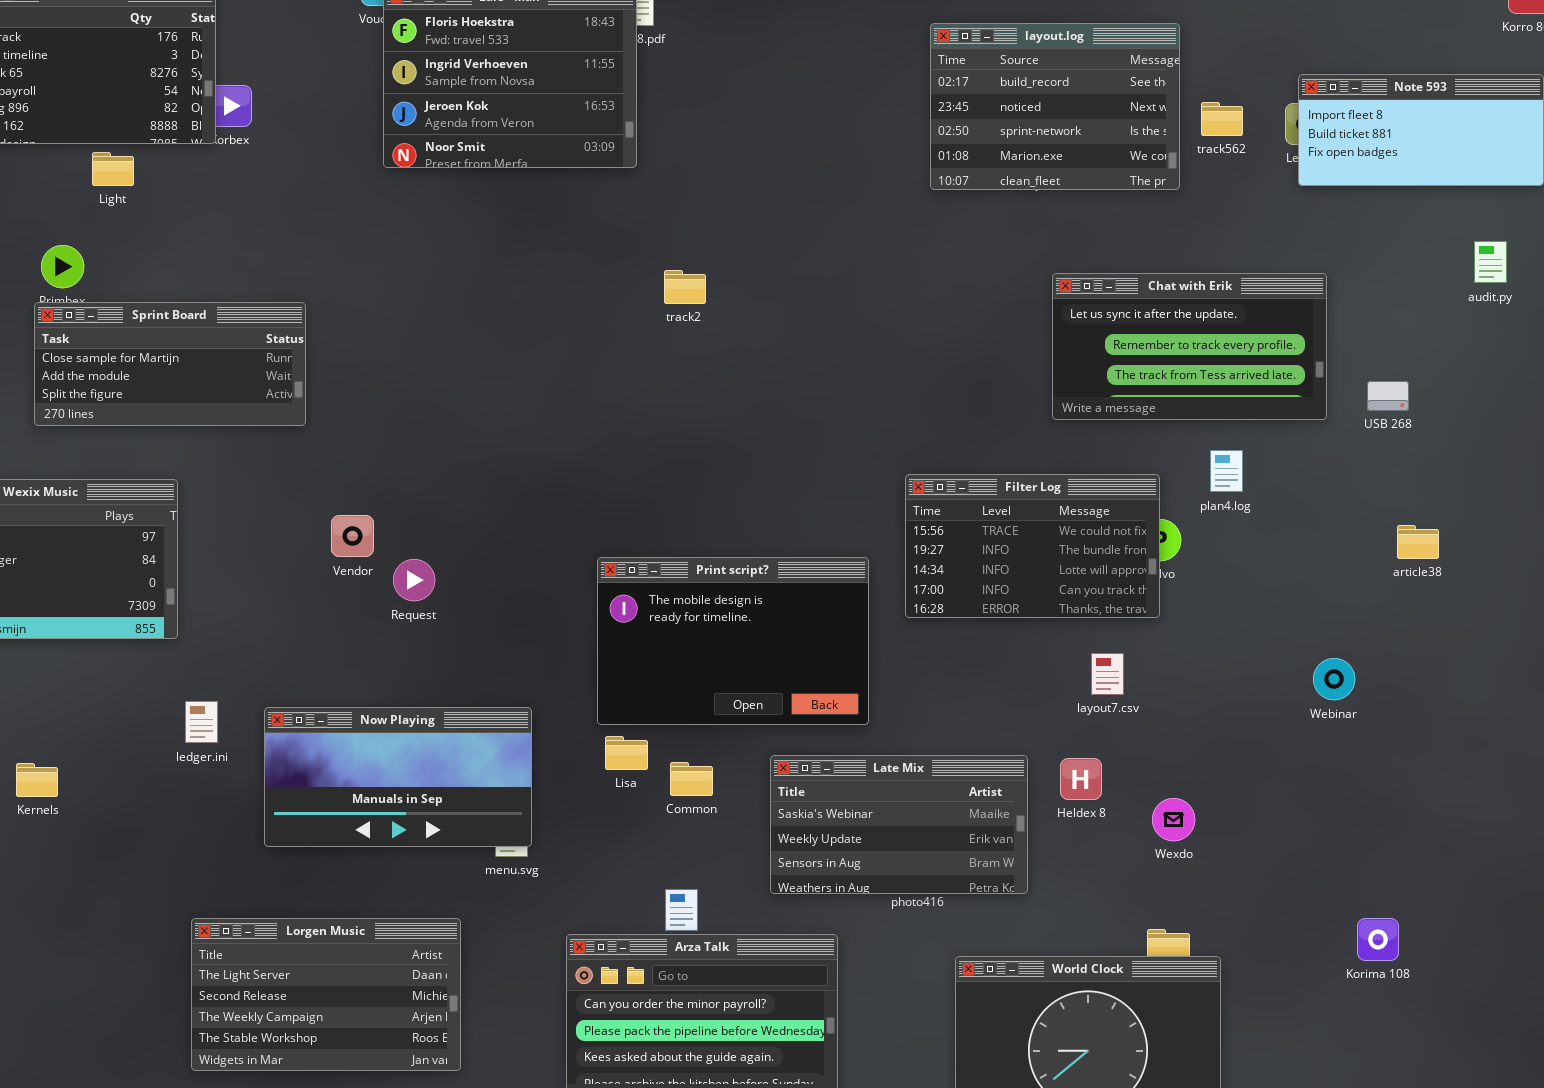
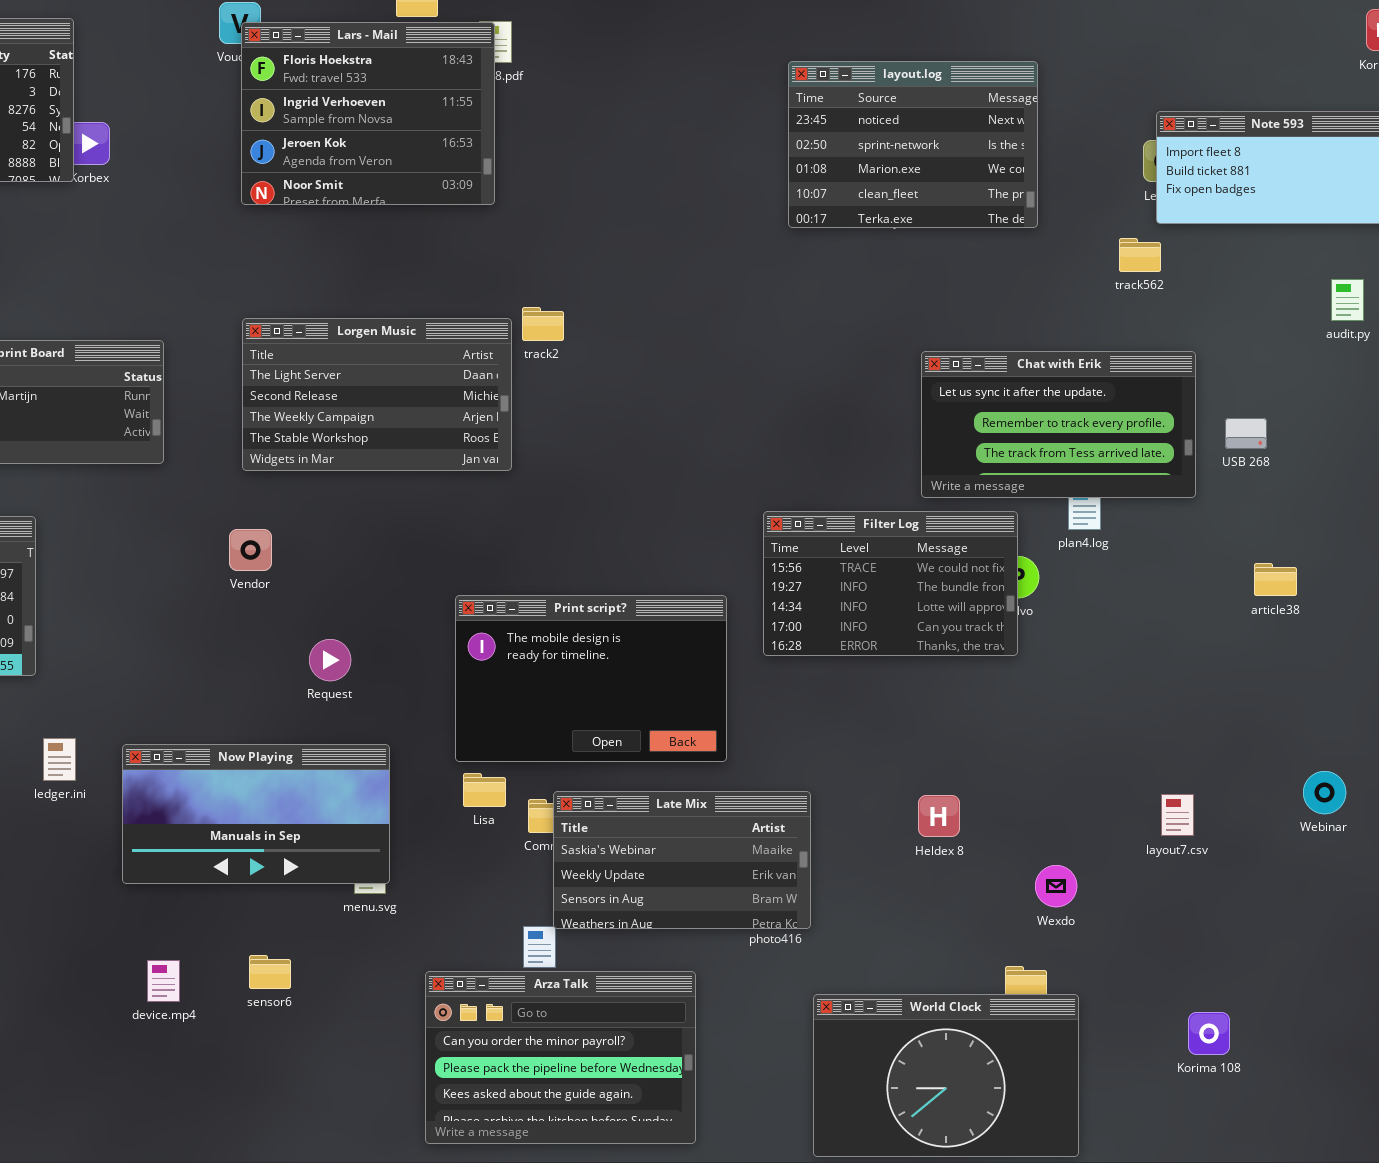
layout.log: [930,23,1180,190] -> [788,61,1038,228], scrolled down 1 row
track562: [1201,102,1243,136] -> [1119,238,1161,272], moved
Chat with Erik: [1052,273,1327,420] -> [921,351,1196,498], moved
Vendor: [331,515,374,557] -> [229,529,272,571], moved
Request: [393,559,435,601] -> [309,639,351,681], moved
layout7.csv: [1091,653,1124,695] -> [1161,794,1194,836], moved
Webinar: [1313,658,1355,700] -> [1303,771,1346,814], moved
Late Mix: [770,755,1028,894] -> [553,791,811,929], moved
Wexdo: [1152,798,1195,841] -> [1035,865,1077,907], moved
Lorgen Music: [191,918,461,1071] -> [242,318,512,471], moved
Korima 108: [1357,918,1399,961] -> [1188,1012,1230,1055], moved

